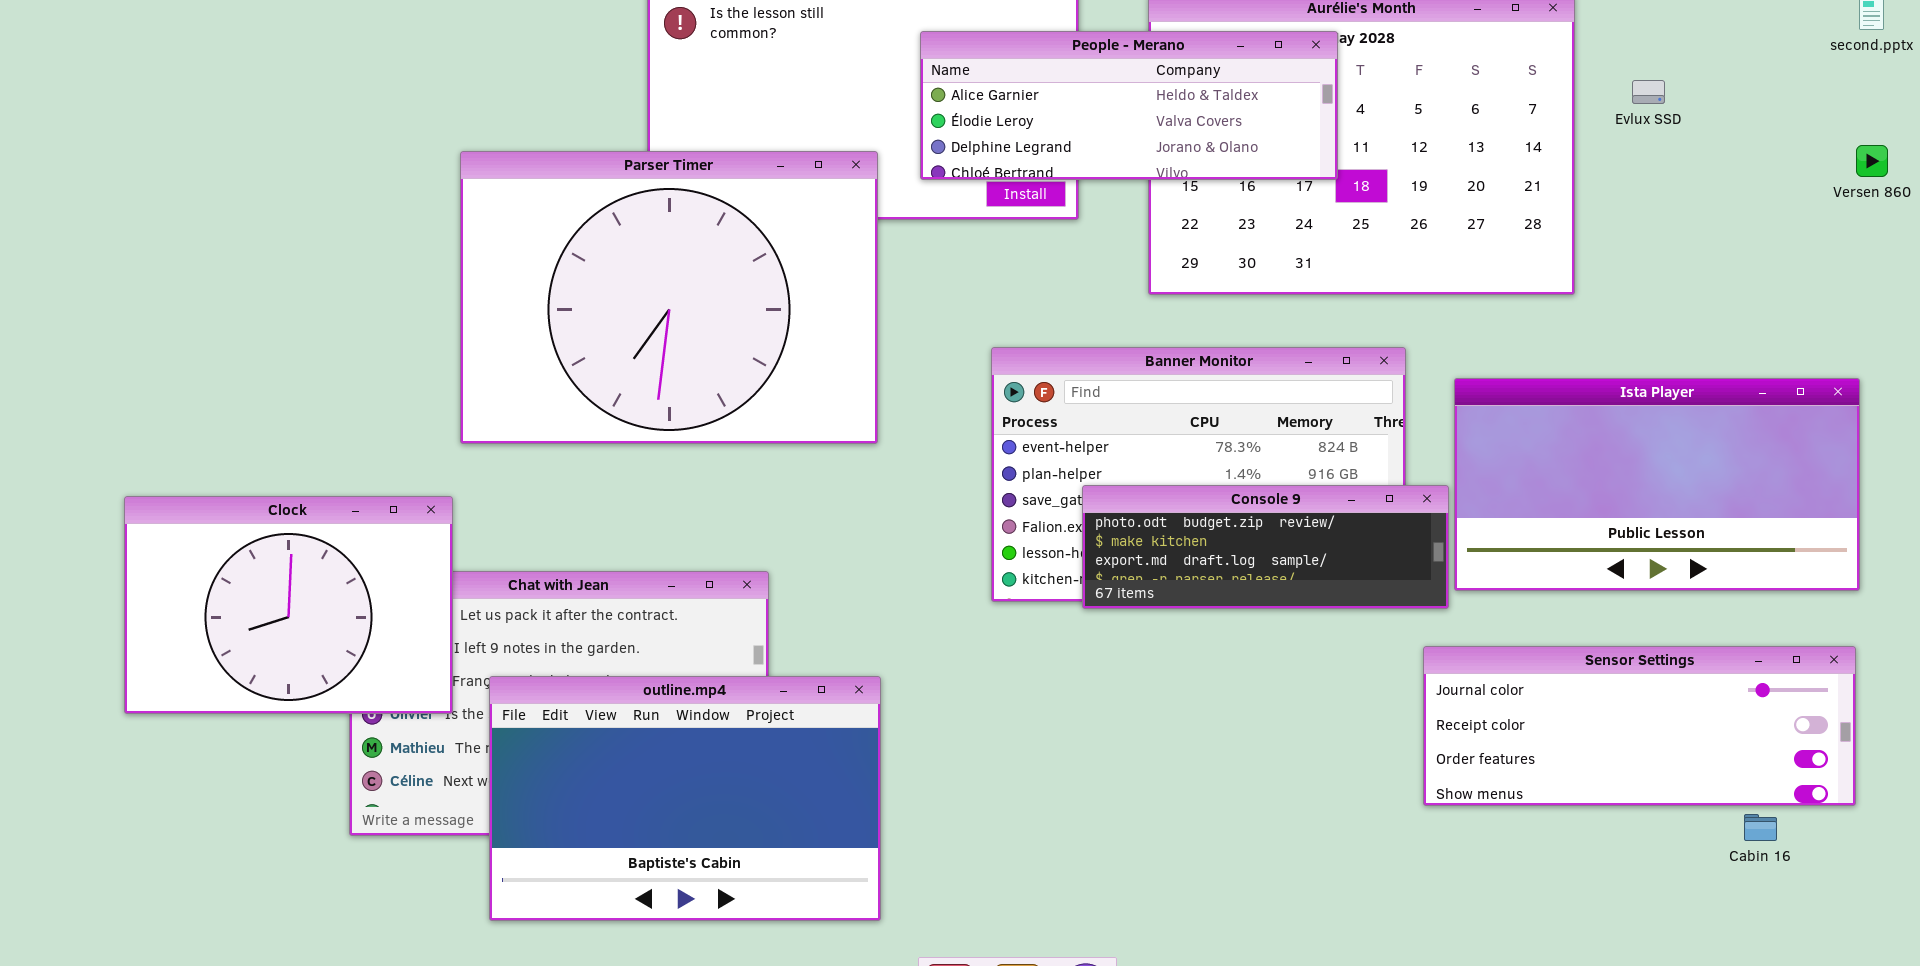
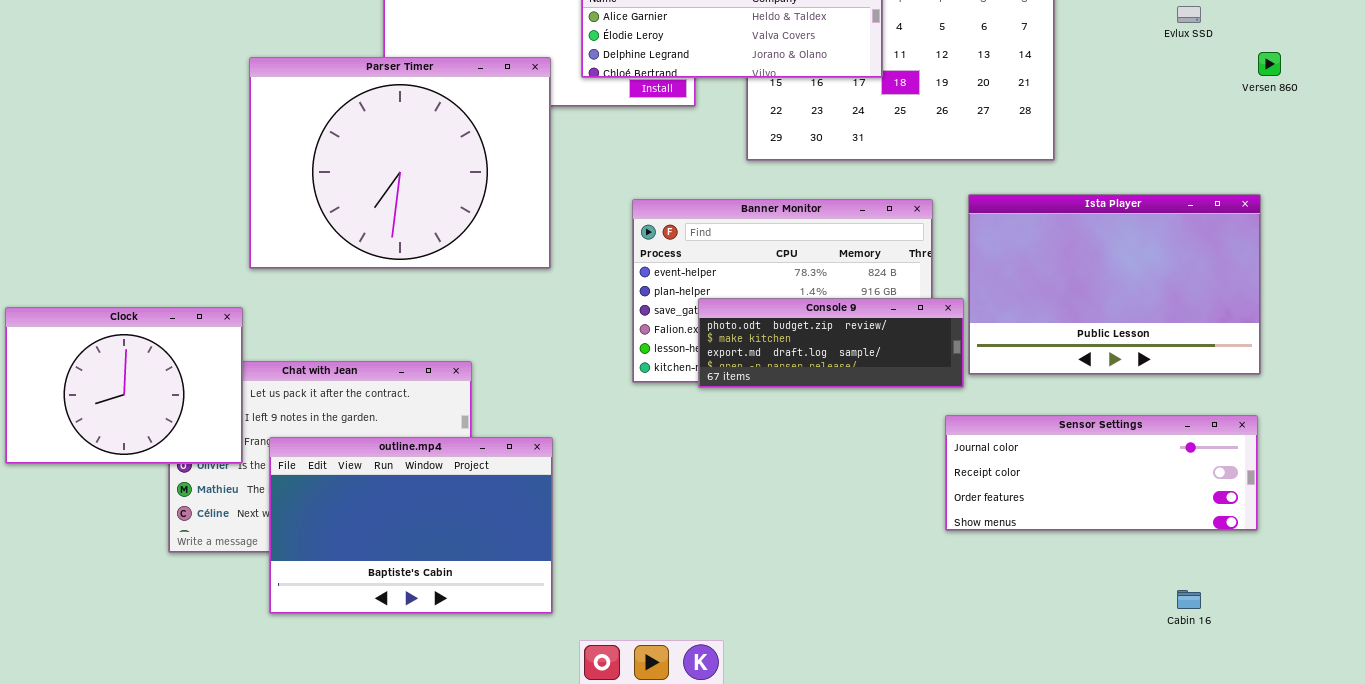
Evlux SSD: [1632,80,1665,104] -> [1177,6,1201,23], moved
Ista Player: [1454,378,1860,591] -> [968,194,1261,375], resized
Cabin 16: [1744,814,1777,841] -> [1177,590,1201,609], moved

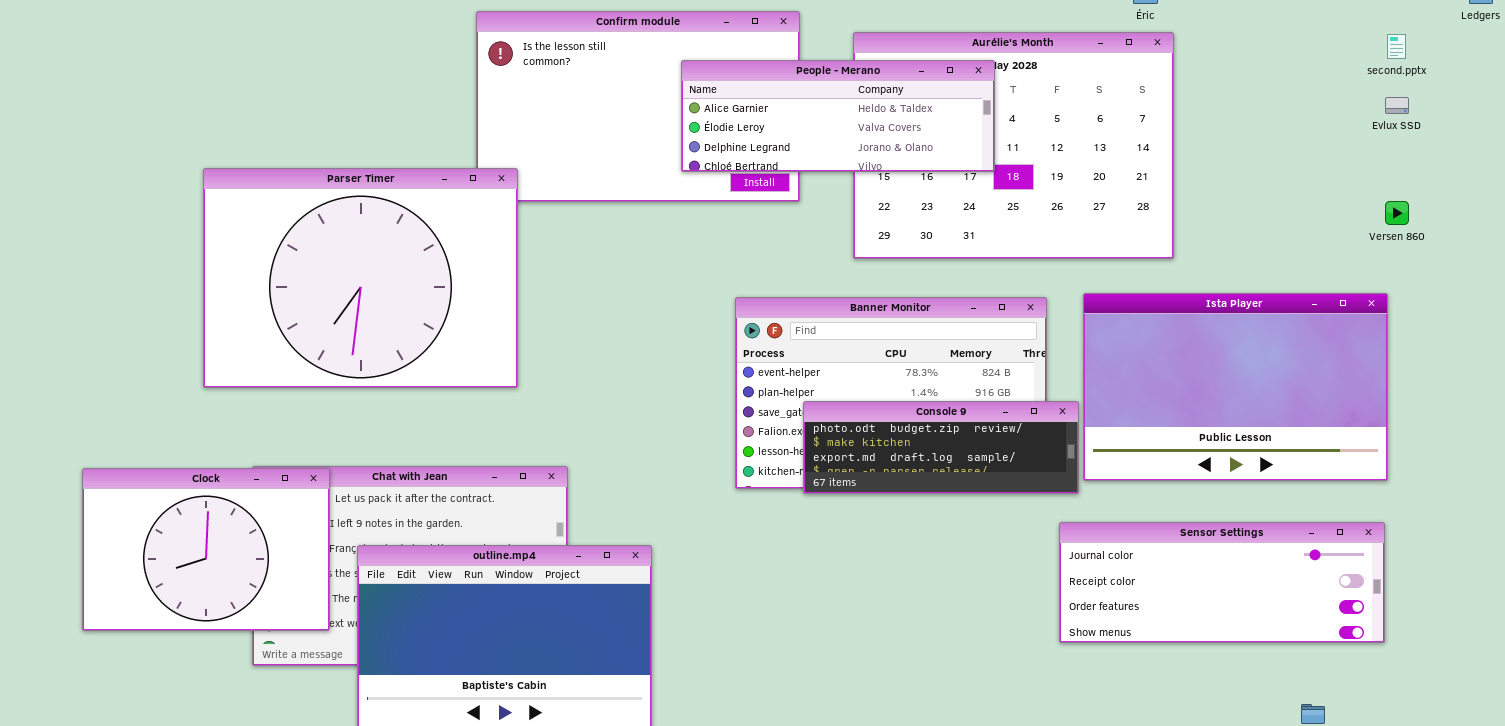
Evlux SSD: [1177,6,1201,23] -> [1385,97,1409,114], moved
Versen 860: [1258,52,1281,76] -> [1385,201,1409,225], moved
Parser Timer: [249,57,551,269] -> [203,168,518,388], moved
Clock: [5,307,243,464] -> [82,468,330,631], moved

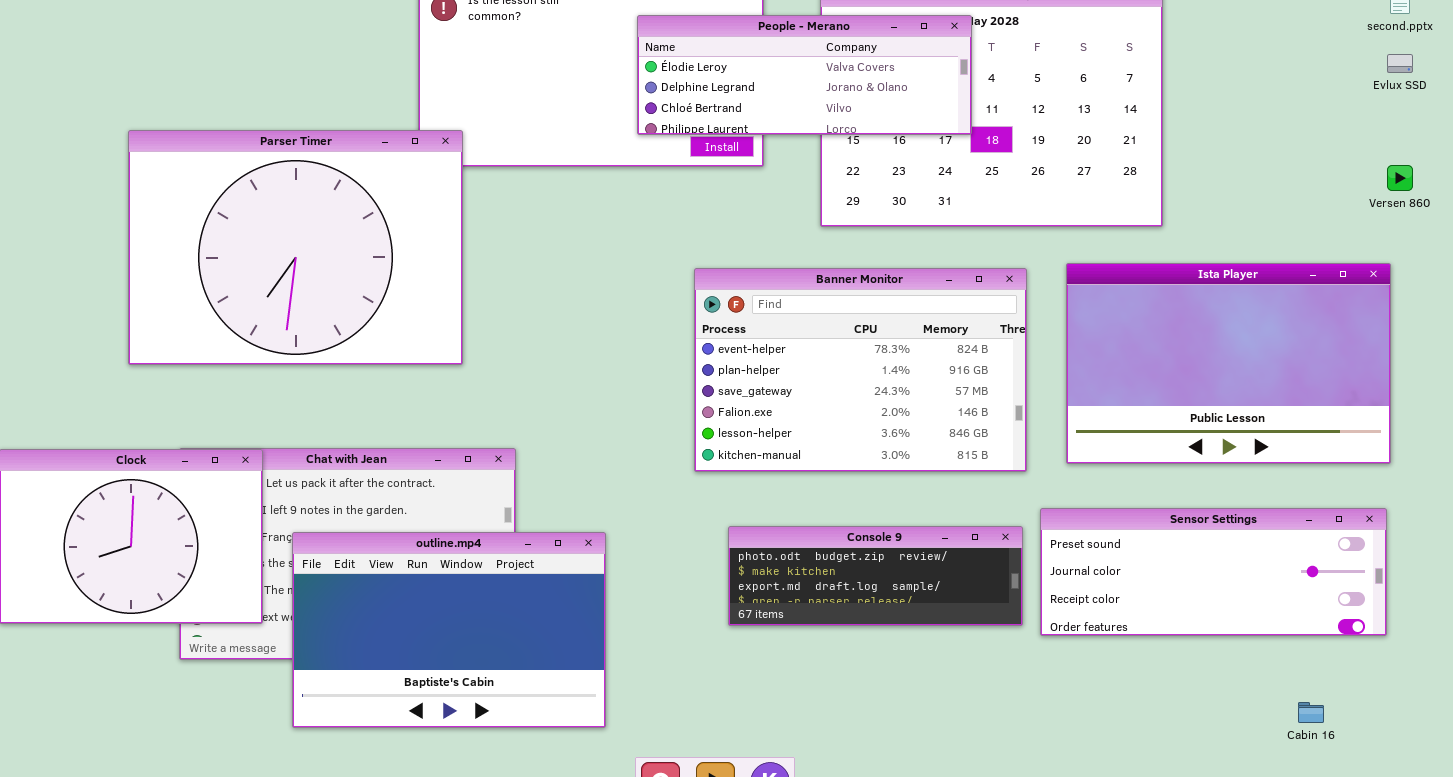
People - Merano: [681,60,995,172] -> [637,15,972,135], scrolled down 1 row
Console 9: [803,401,1079,494] -> [728,526,1023,626], moved
Sensor Settings: [1059,522,1385,643] -> [1040,508,1387,636], scrolled up 1 row

